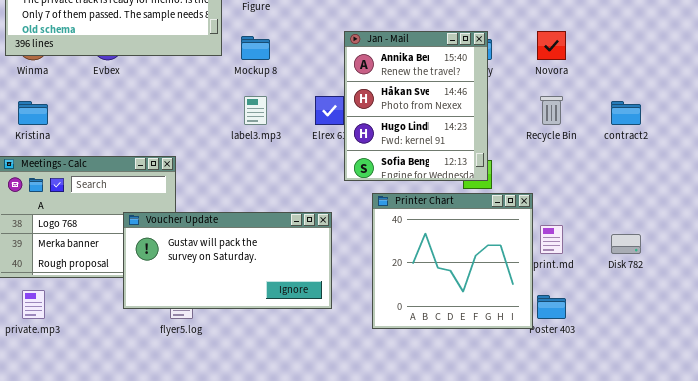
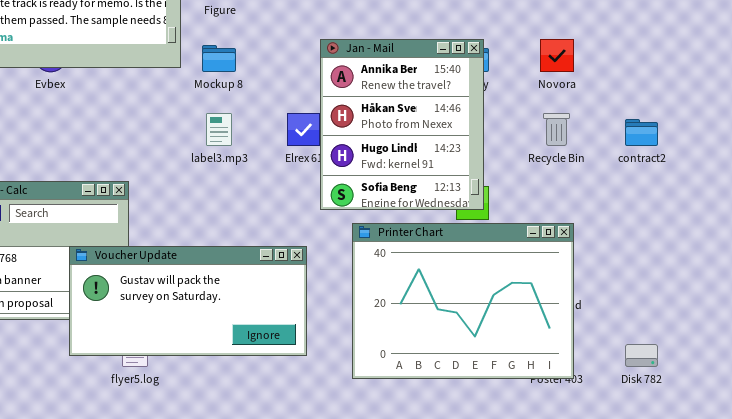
Printer Chart: [372,193,533,329] -> [352,223,574,379], resized
Disk 782: [611,234,641,254] -> [625,344,658,367], moved

